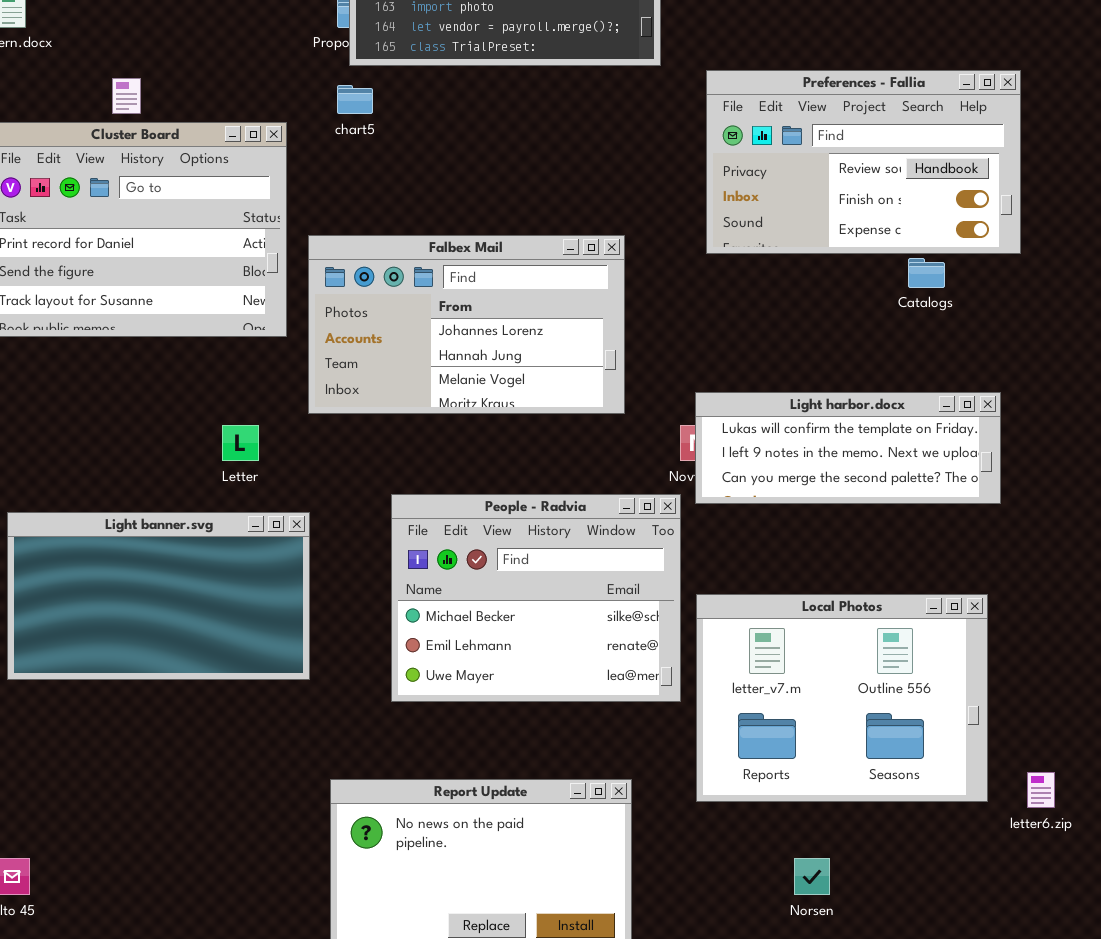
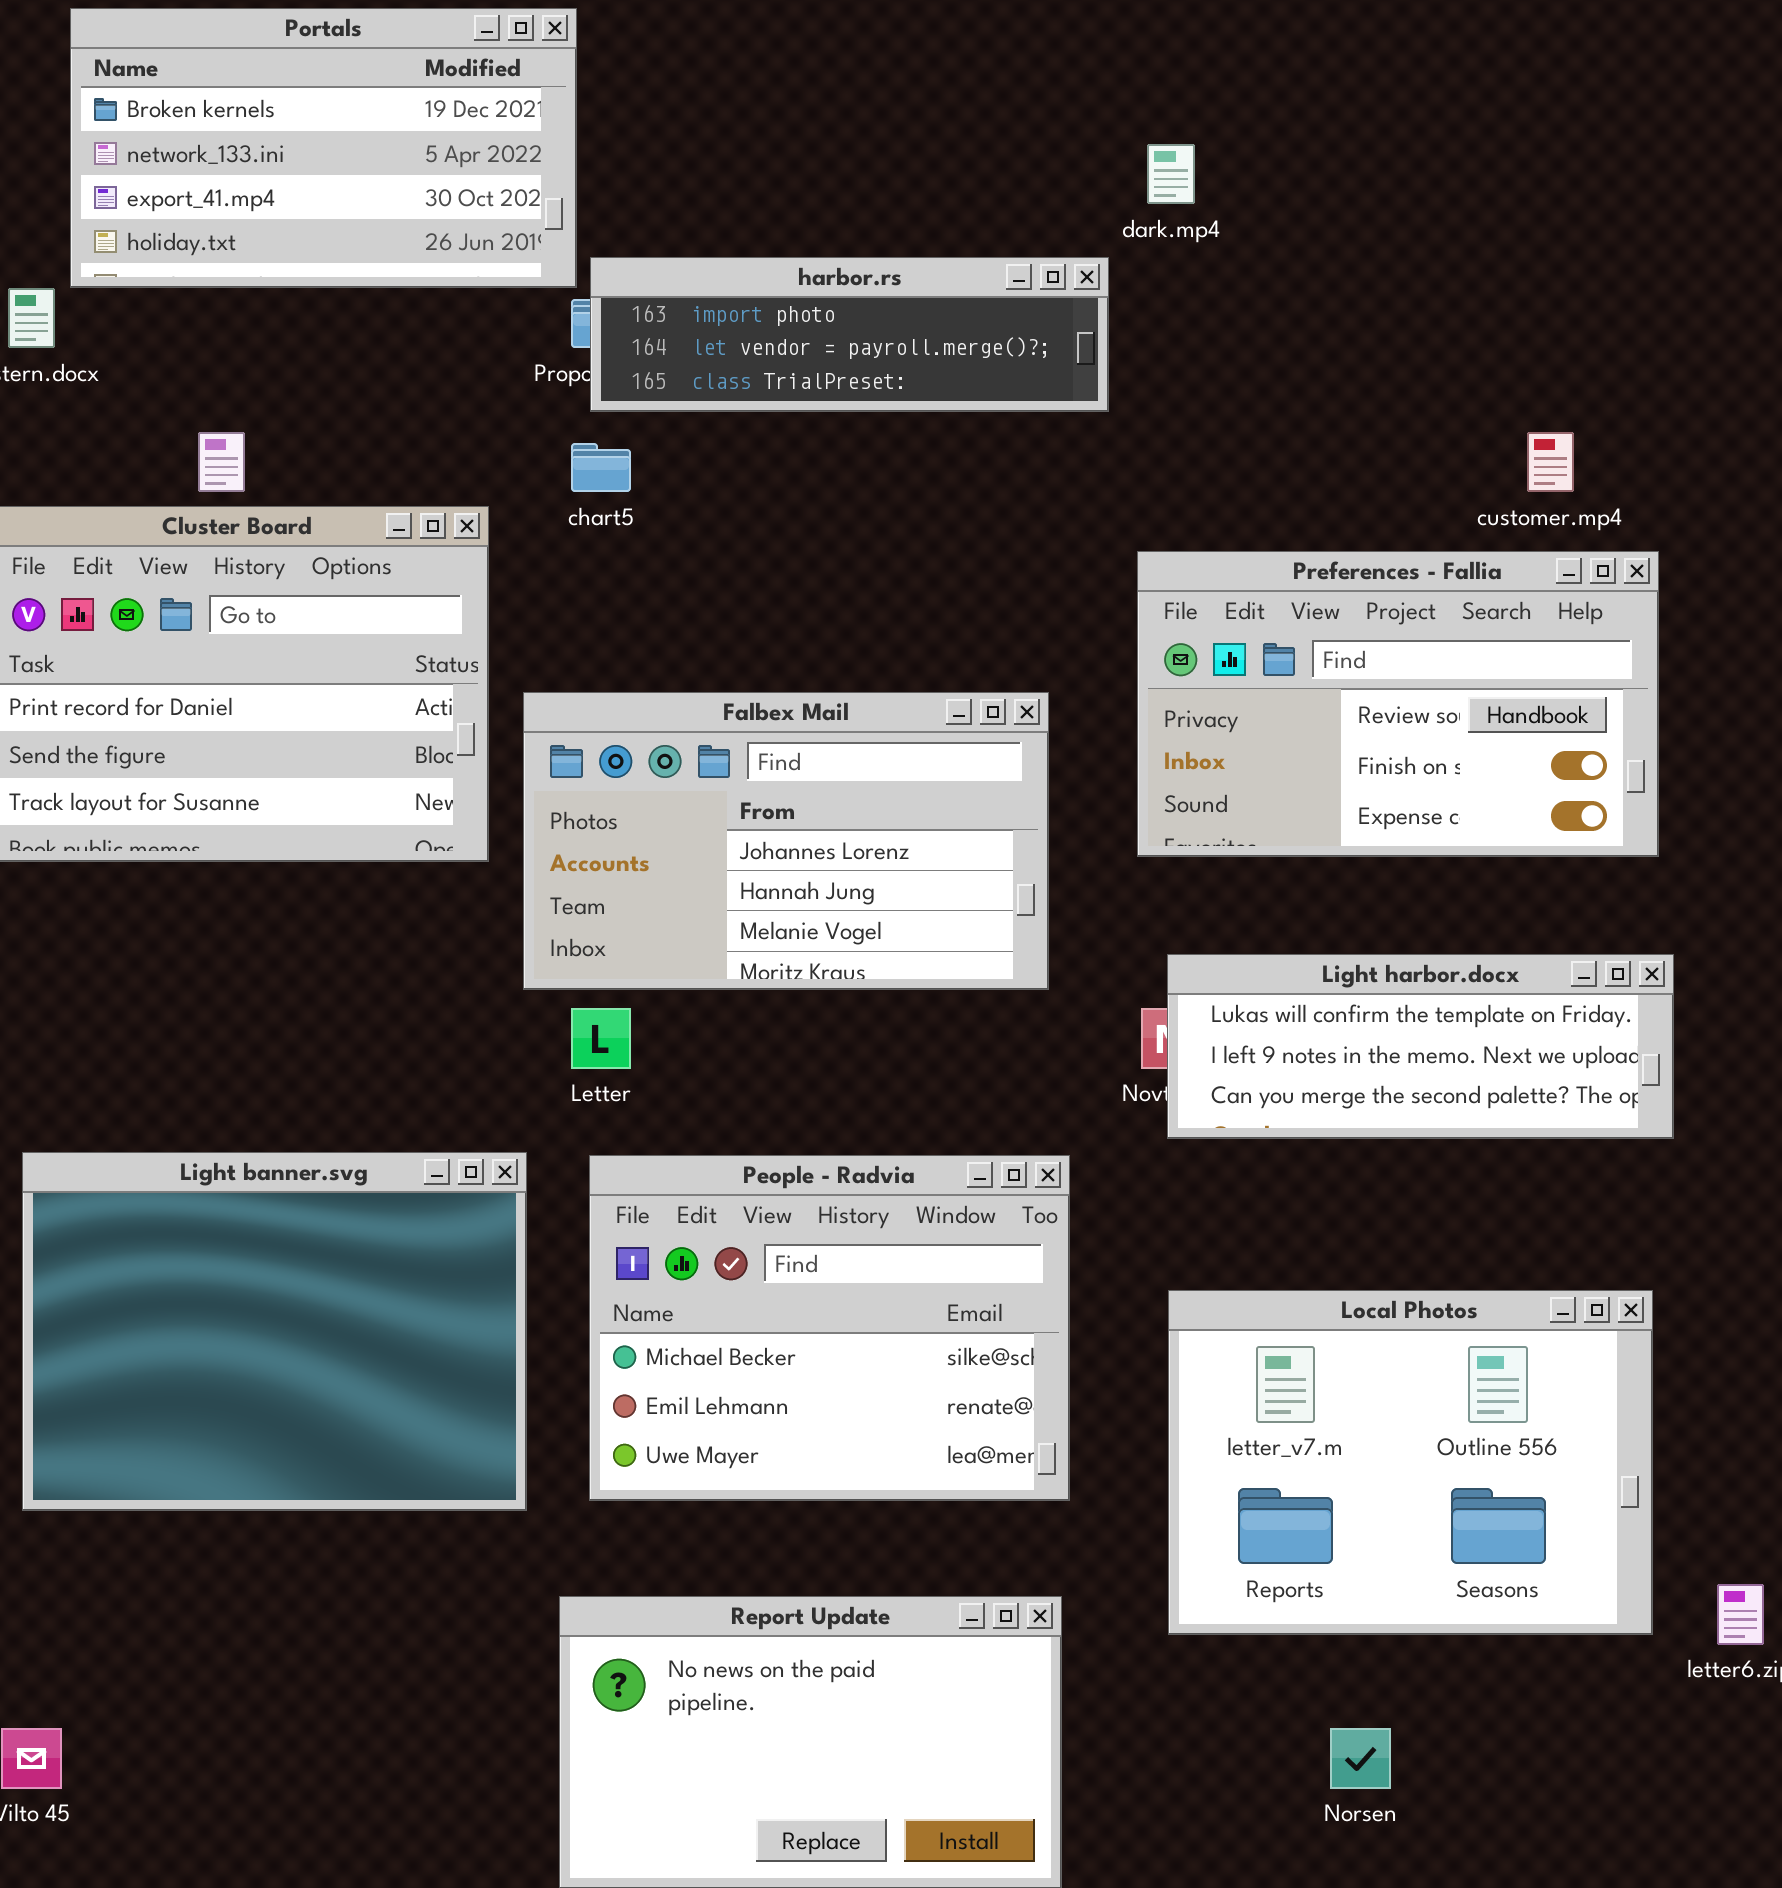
Preferences - Fallia: [706,70,1021,254] -> [1137,551,1659,857], moved
Letter: [222,425,259,461] -> [571,1008,631,1069], moved
People - Radvia: [391,494,681,702] -> [589,1155,1070,1501], moved
Light banner.svg: [7,512,310,680] -> [22,1152,527,1511], resized

